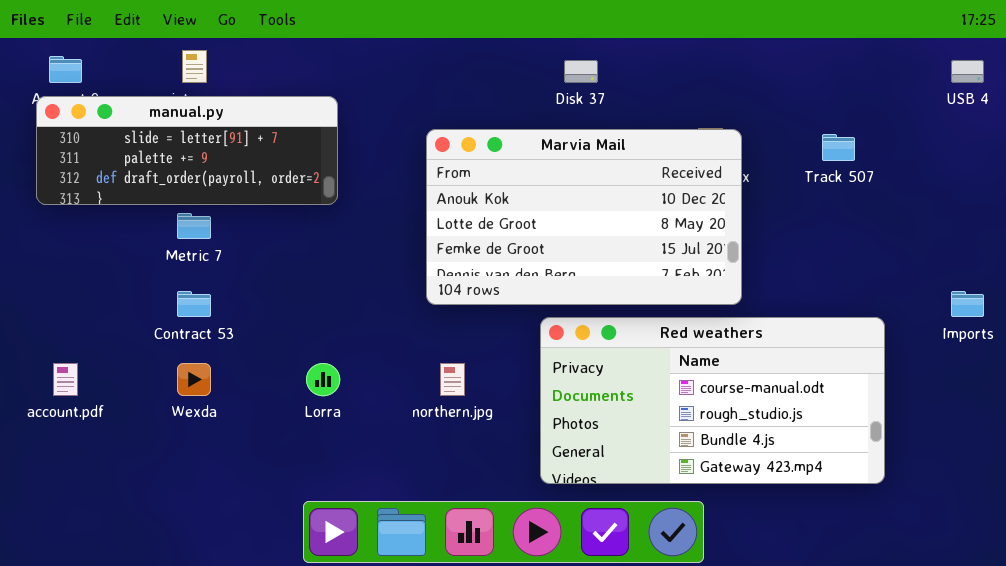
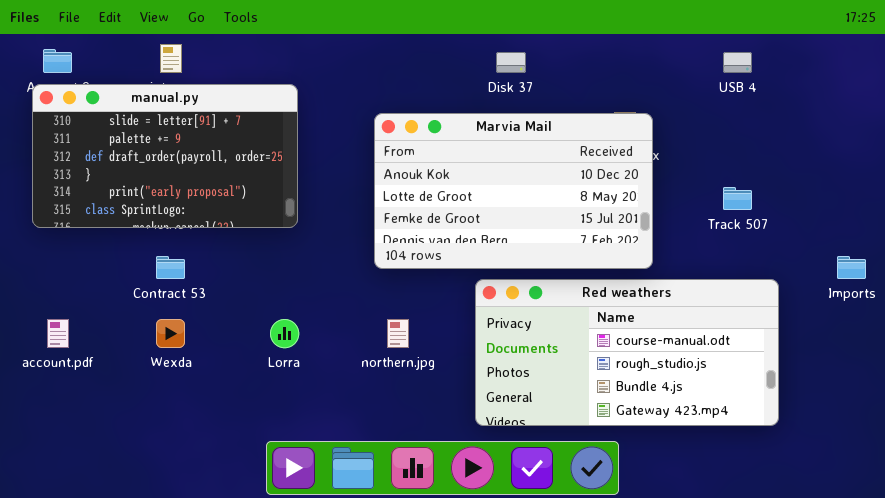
USB 4: [951,60,984,83] -> [723,52,752,73], moved
manual.py: [36,96,338,205] -> [32,84,298,228], resized
Track 507: [822,134,855,161] -> [723,187,752,210], moved

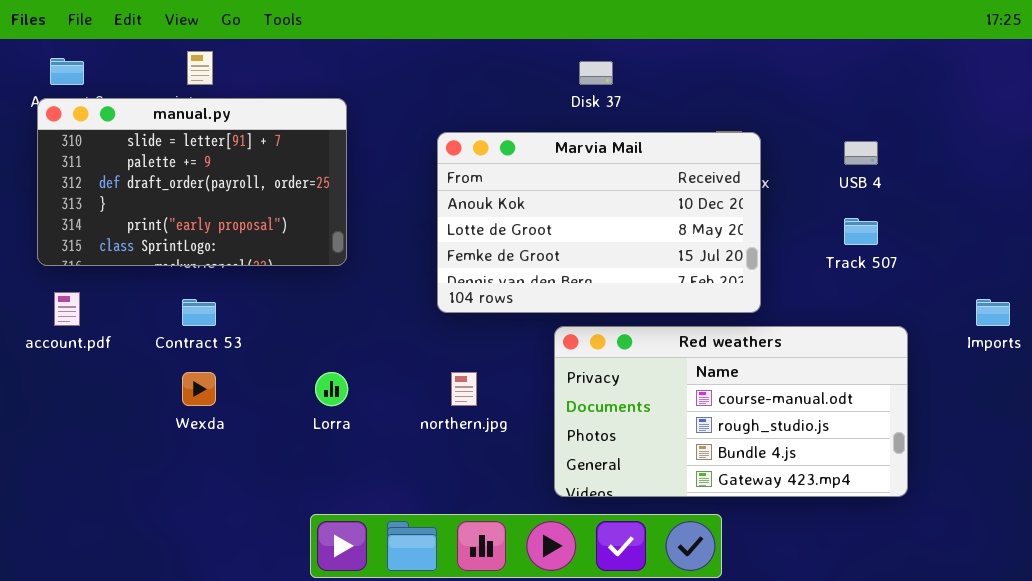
USB 4: [723,52,752,73] -> [844,141,878,165], moved
account.pdf: [47,319,69,348] -> [54,292,80,326], moved

